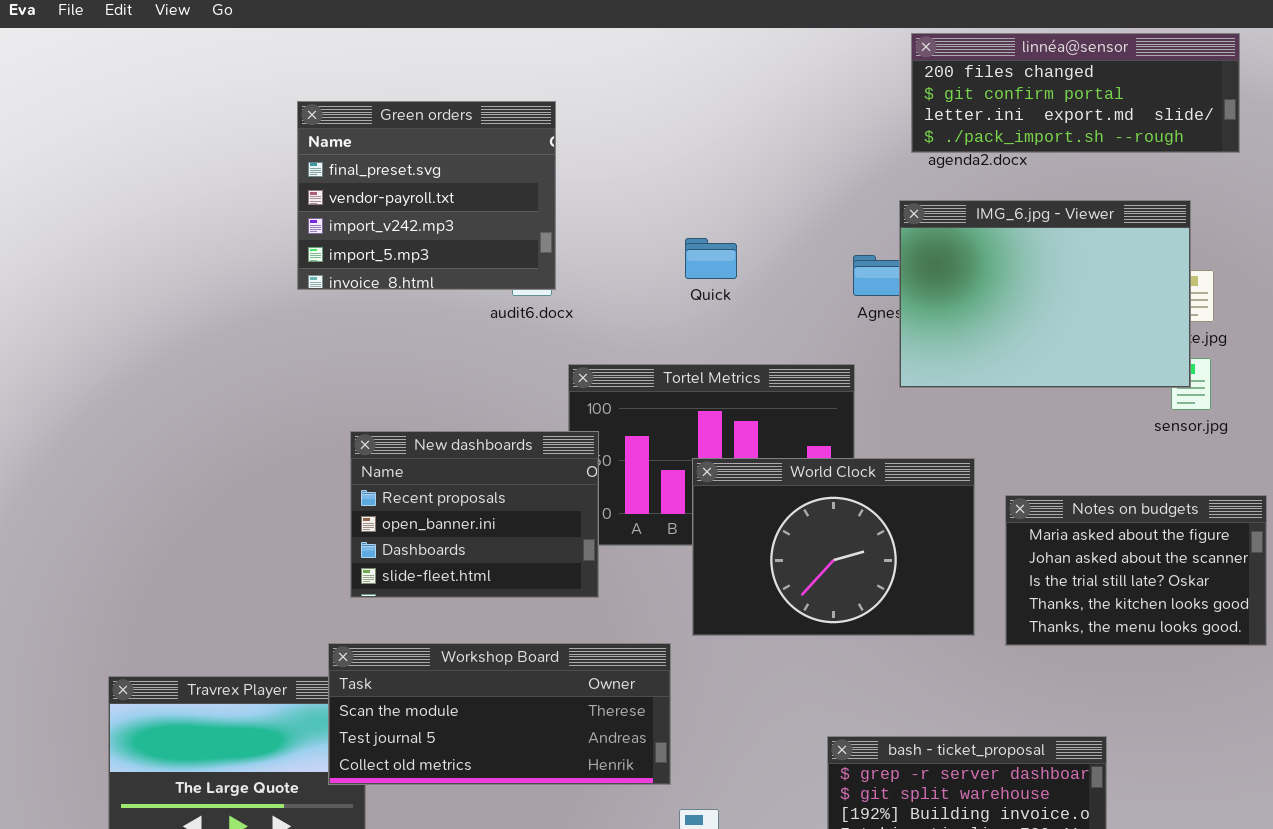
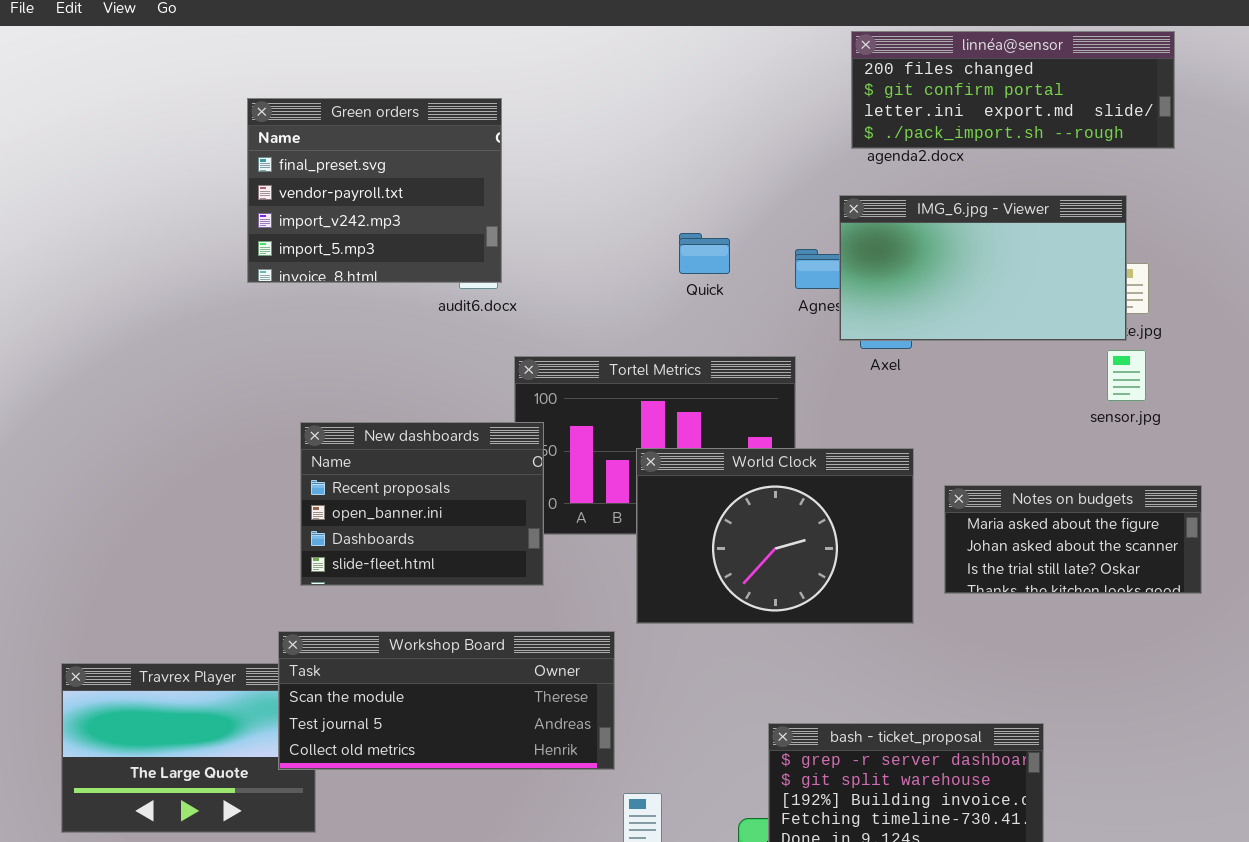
IMG_6.jpg - Viewer: [899,200,1191,388] -> [839,195,1127,341], resized
Quick: [685,238,737,279] -> [679,233,730,274], moved
Notes on budgets: [1005,495,1267,646] -> [944,485,1202,594], resized

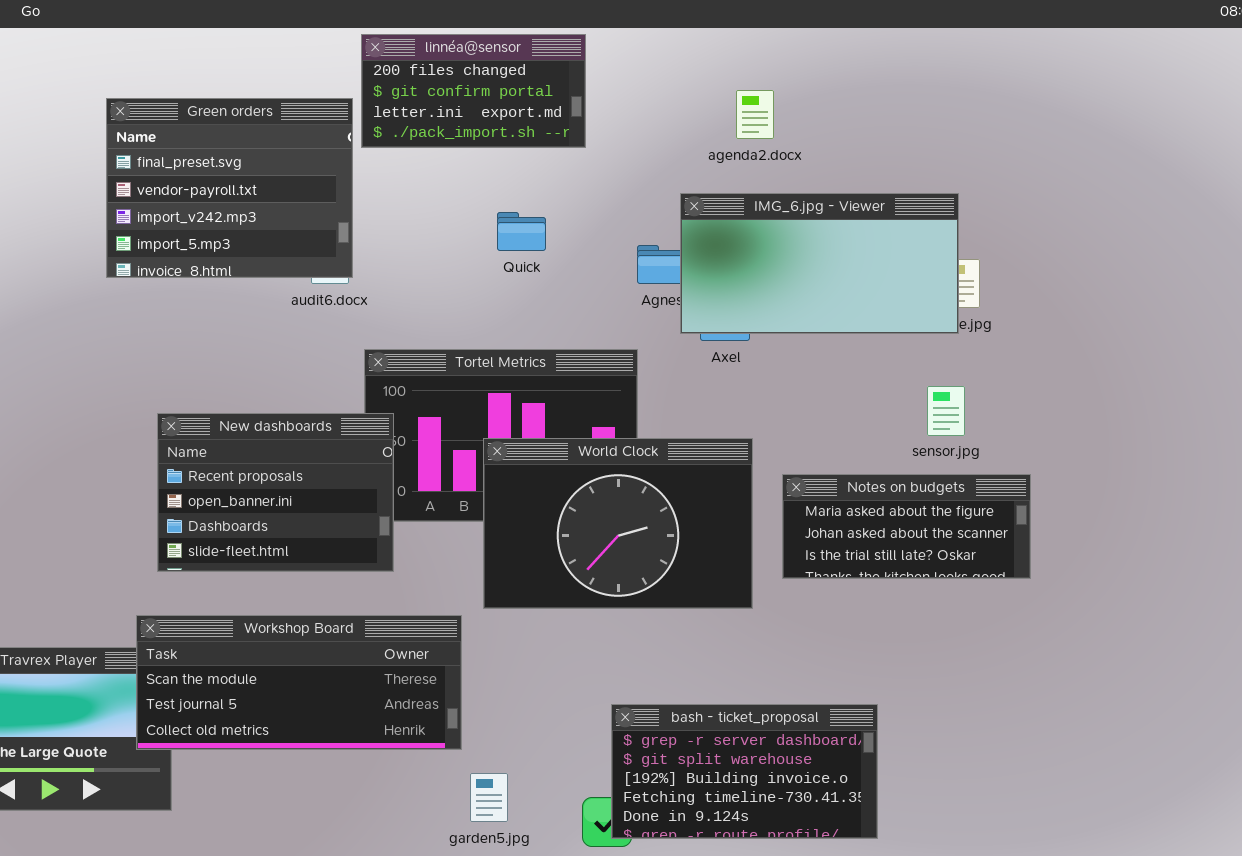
linnéa@sensor: [851,31,1175,149] -> [361,34,586,148], moved, resized
Quick: [679,233,730,274] -> [497,212,546,251], moved
sensor.jpg: [1107,350,1146,401] -> [927,386,965,436], moved

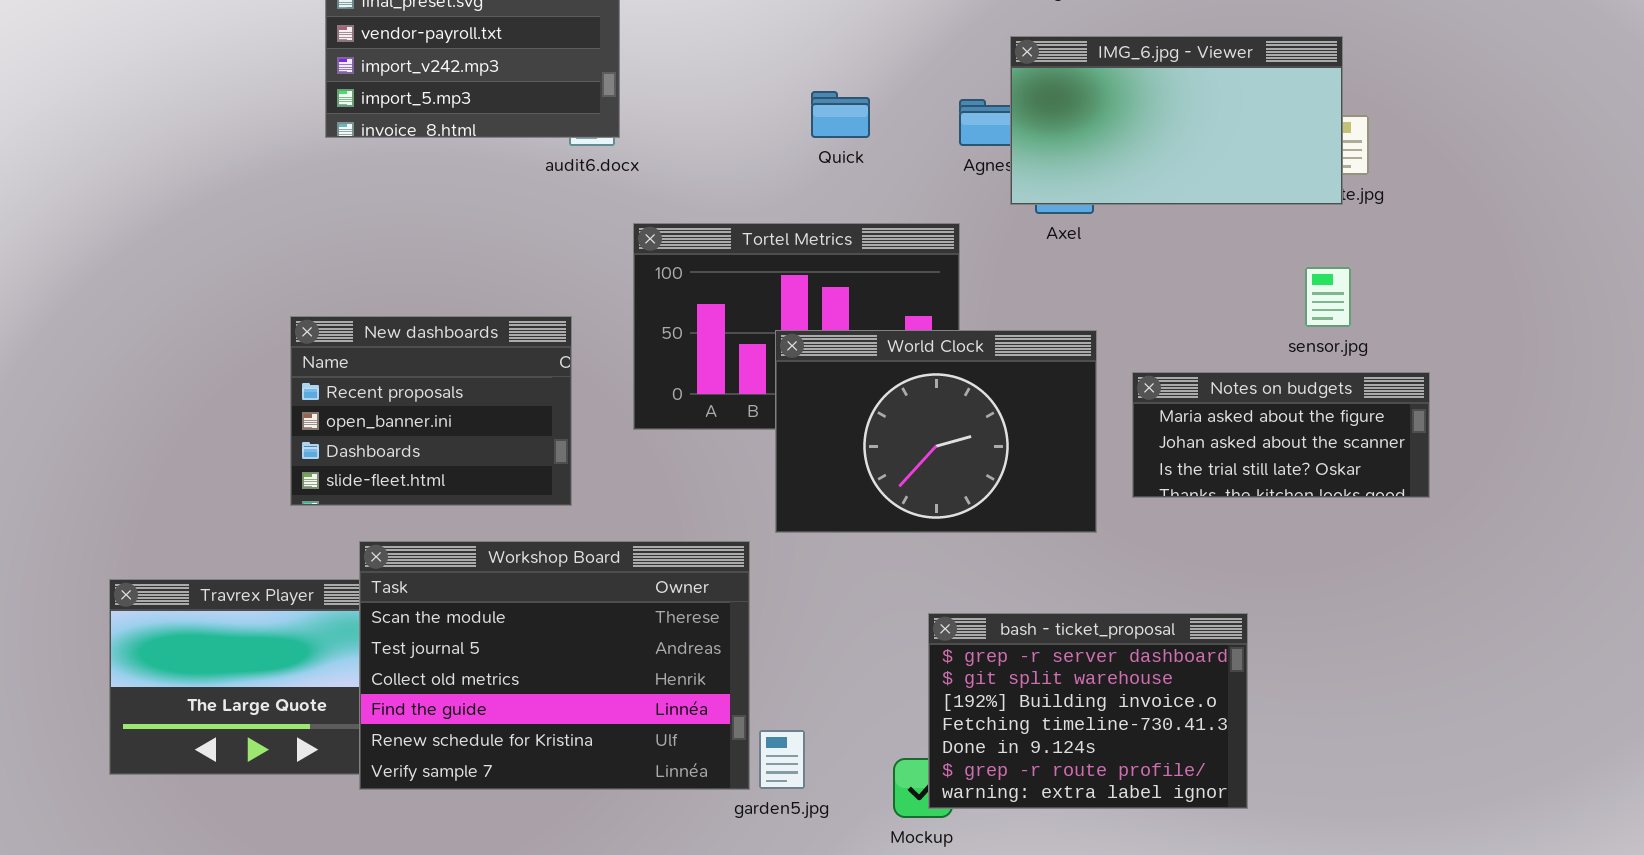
Quick: [497,212,546,251] -> [811,91,870,138], moved
New dashboards: [157,413,394,572] -> [290,316,572,506], moved
Workshop Board: [136,615,462,750] -> [359,541,750,790], resized
bash - ticket_proposal: [611,704,878,839] -> [928,613,1248,809], resized

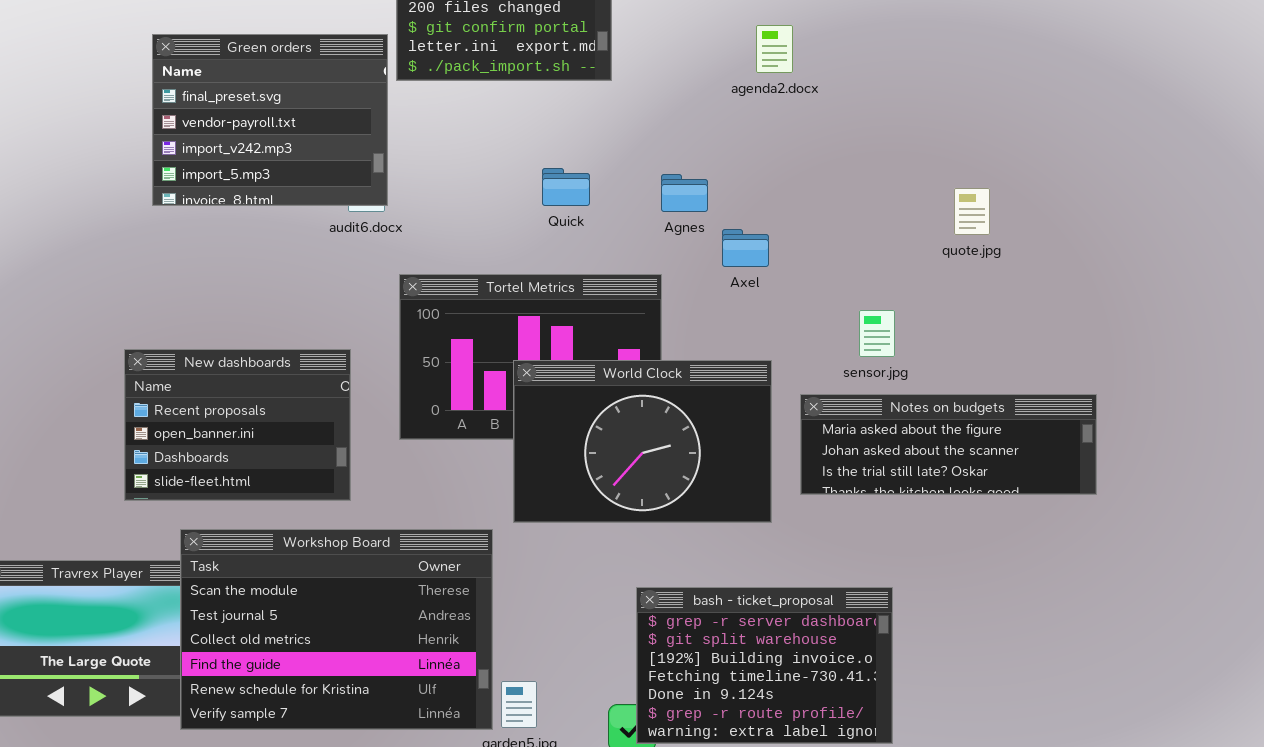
IMG_6.jpg - Viewer: [1010,36,1343,205] -> none, closed
sensor.jpg: [1305,267,1351,327] -> [859,310,895,357], moved
Notes on budgets: [1132,372,1430,498] -> [800,394,1097,495], resized

